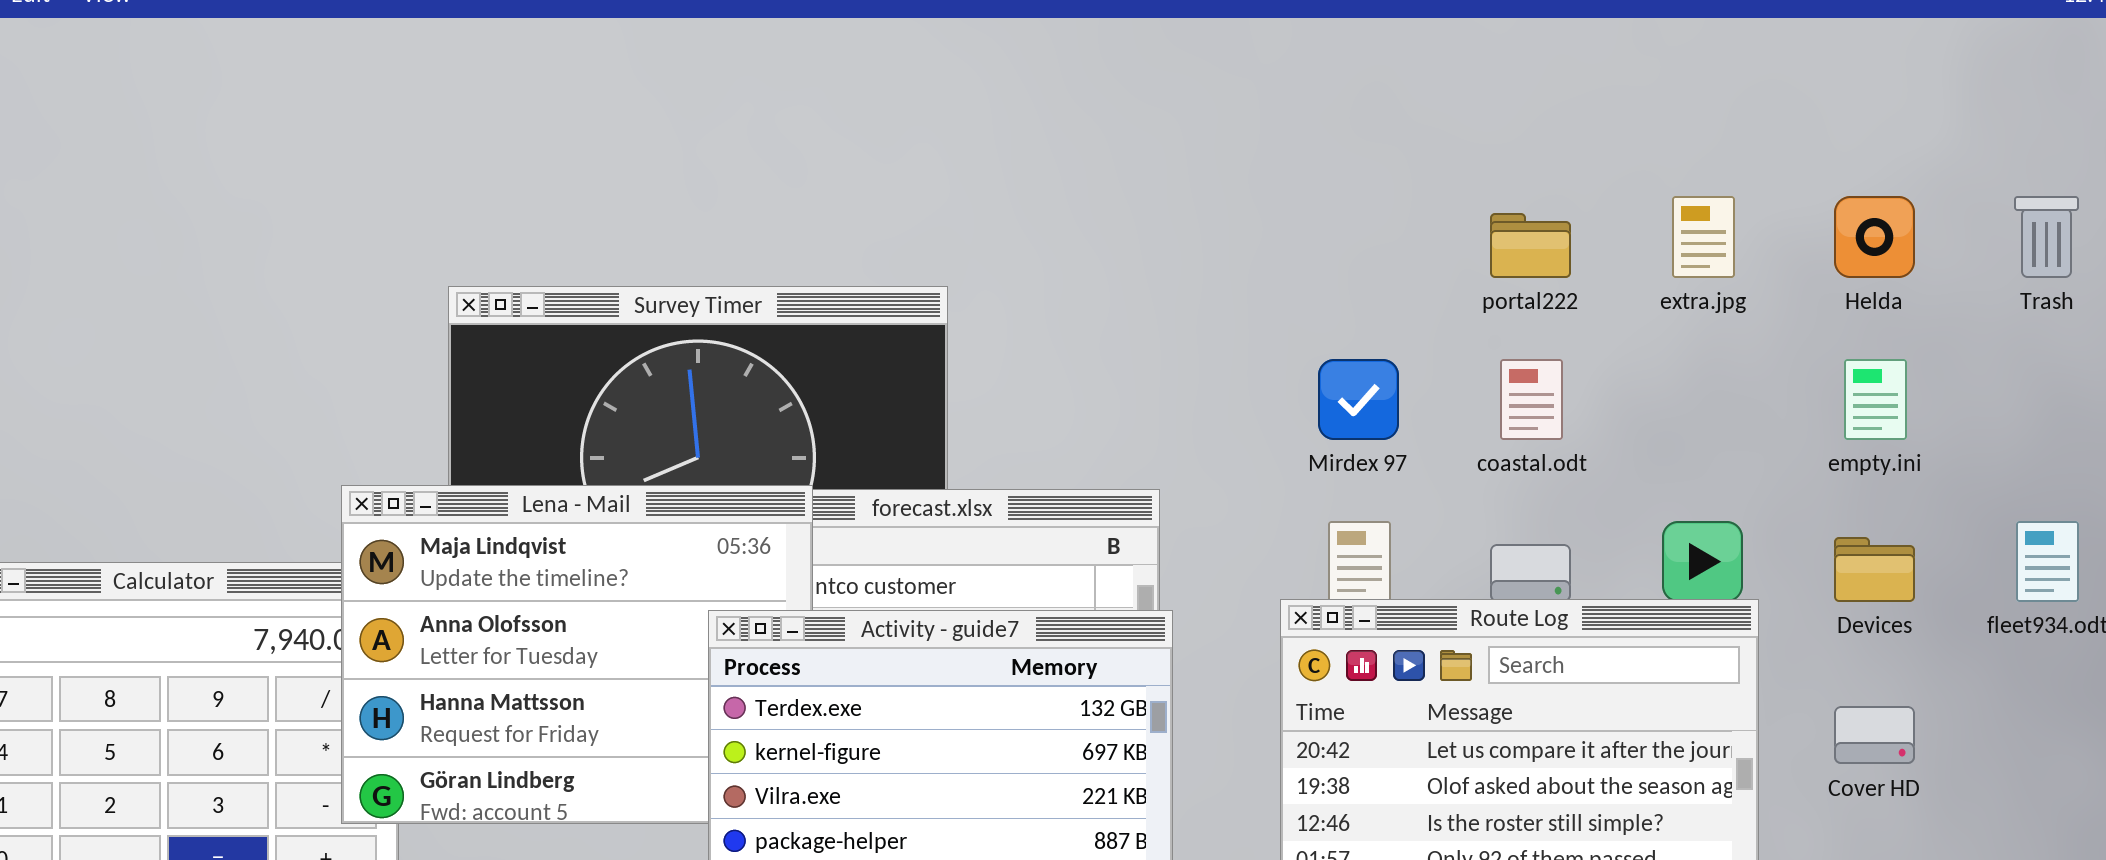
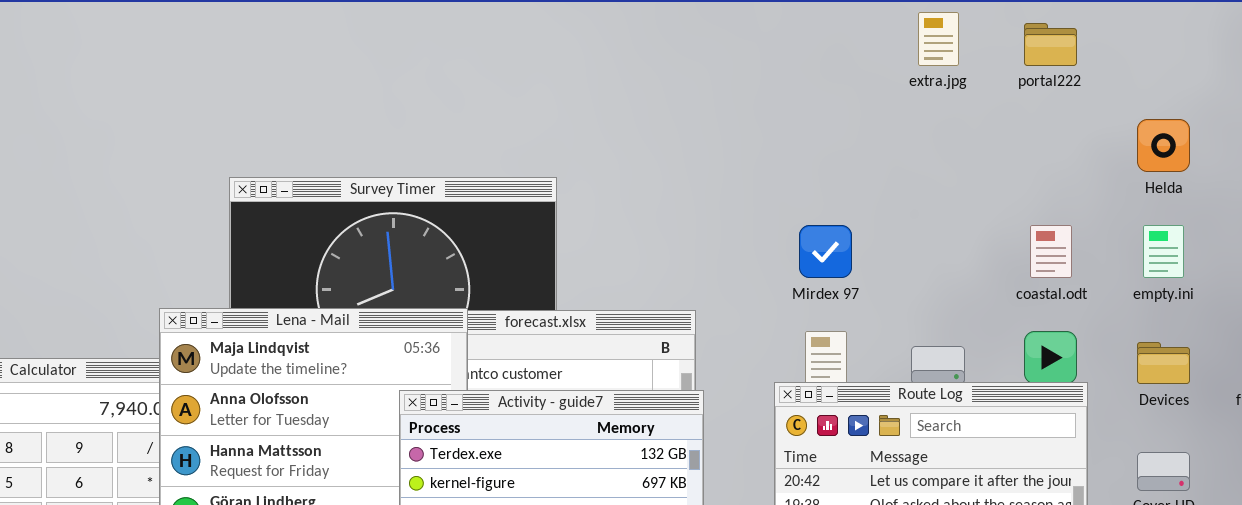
extra.jpg: [1672,196,1735,278] -> [918,12,959,66], moved
portal222: [1490,213,1571,278] -> [1024,23,1077,66], moved
coastal.odt: [1500,359,1563,440] -> [1030,225,1072,278], moved

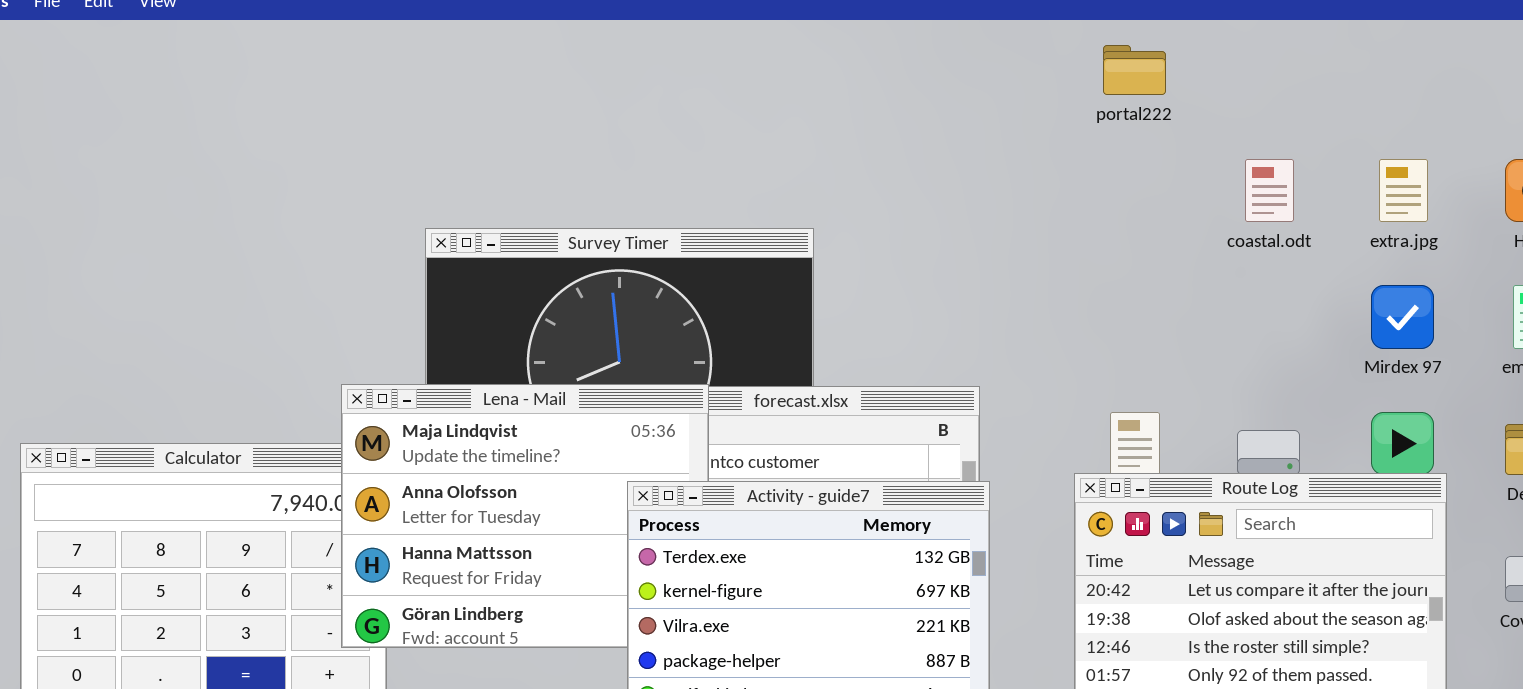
extra.jpg: [918,12,959,66] -> [1379,159,1428,222], moved
portal222: [1024,23,1077,66] -> [1103,45,1166,95], moved
Mirdex 97: [799,225,852,278] -> [1371,285,1434,349], moved
coastal.odt: [1030,225,1072,278] -> [1245,159,1294,222], moved

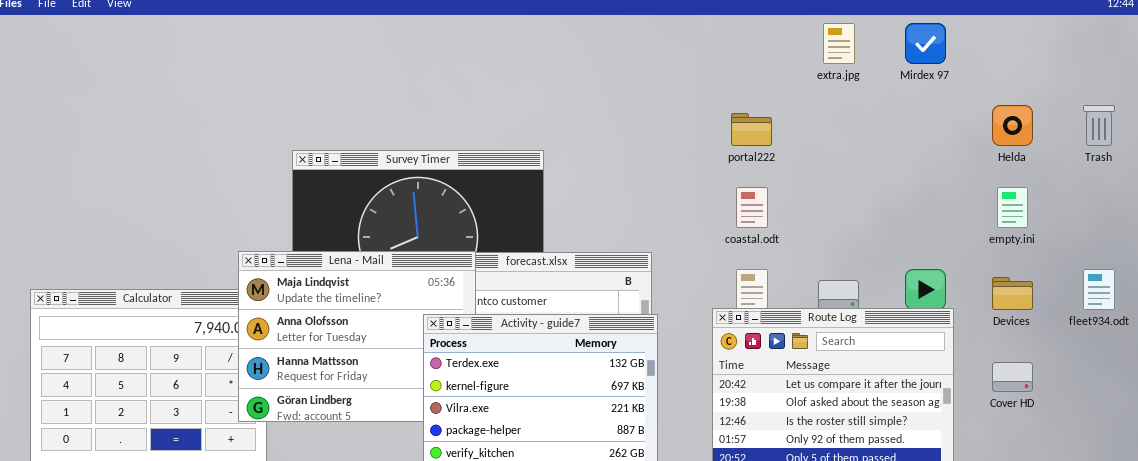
portal222: [1103,45,1166,95] -> [731,113,772,146], moved
coastal.odt: [1245,159,1294,222] -> [736,187,768,228], moved
extra.jpg: [1379,159,1428,222] -> [823,23,855,64], moved
Mirdex 97: [1371,285,1434,349] -> [905,23,946,64], moved

